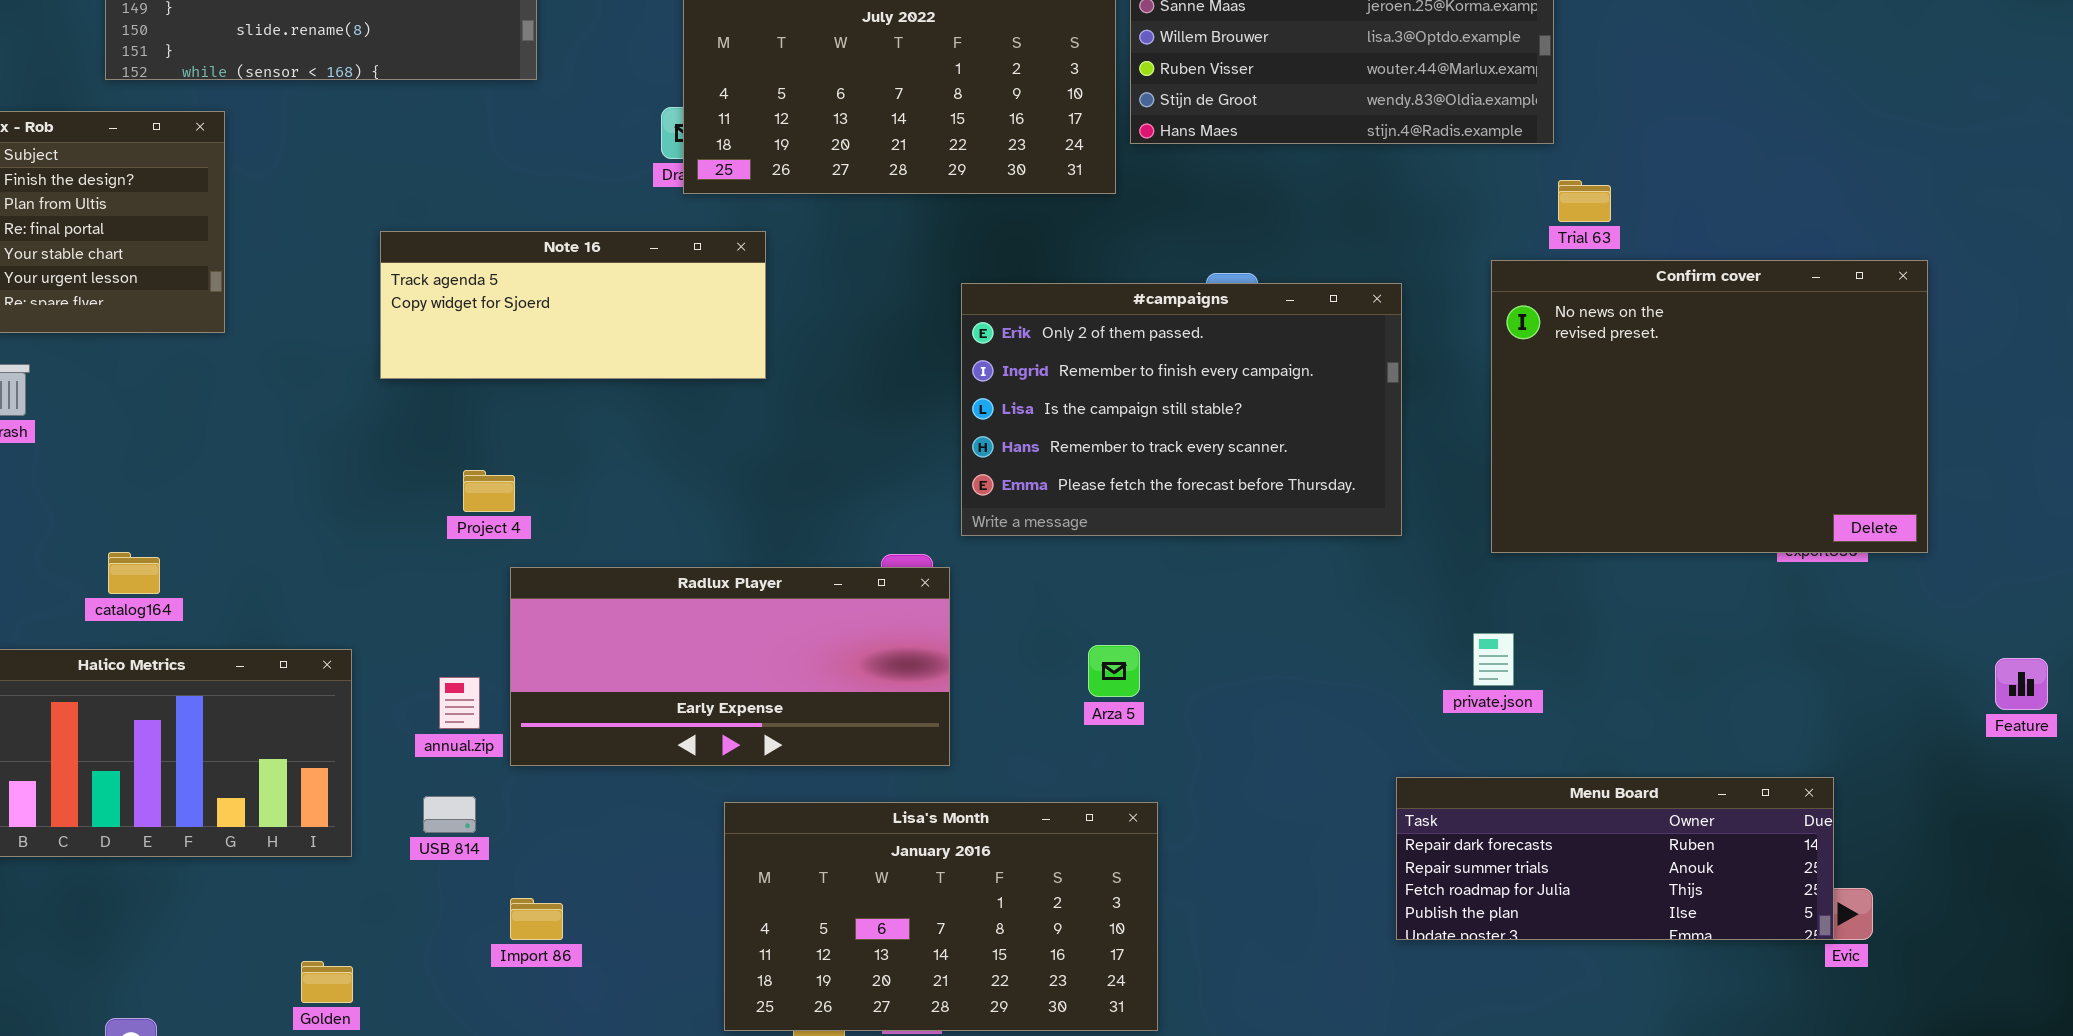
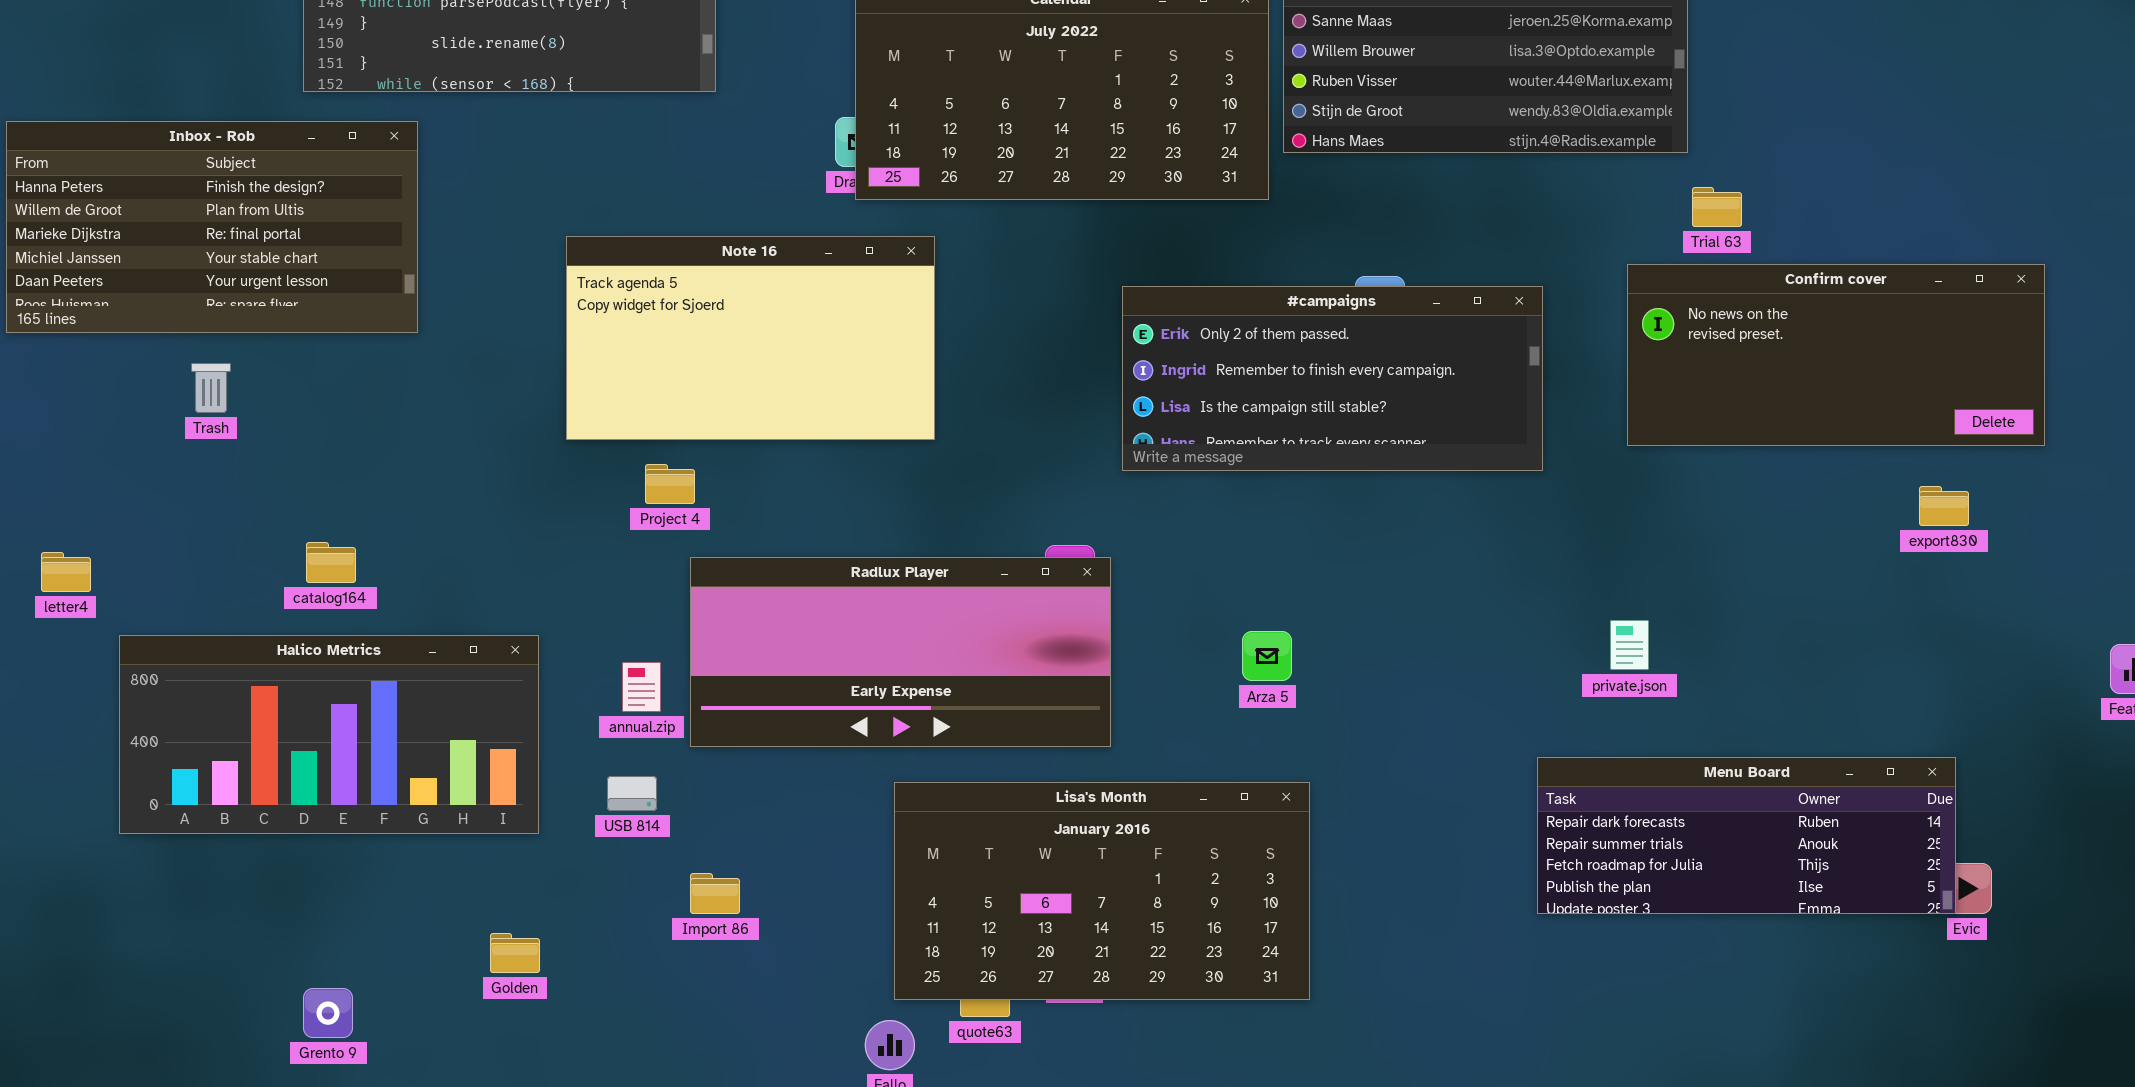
Note 16: [380,231,766,379] -> [566,236,935,440], resized
Confirm cover: [1491,260,1928,553] -> [1627,264,2045,446], resized
#campaigns: [961,283,1402,536] -> [1122,286,1543,471], resized

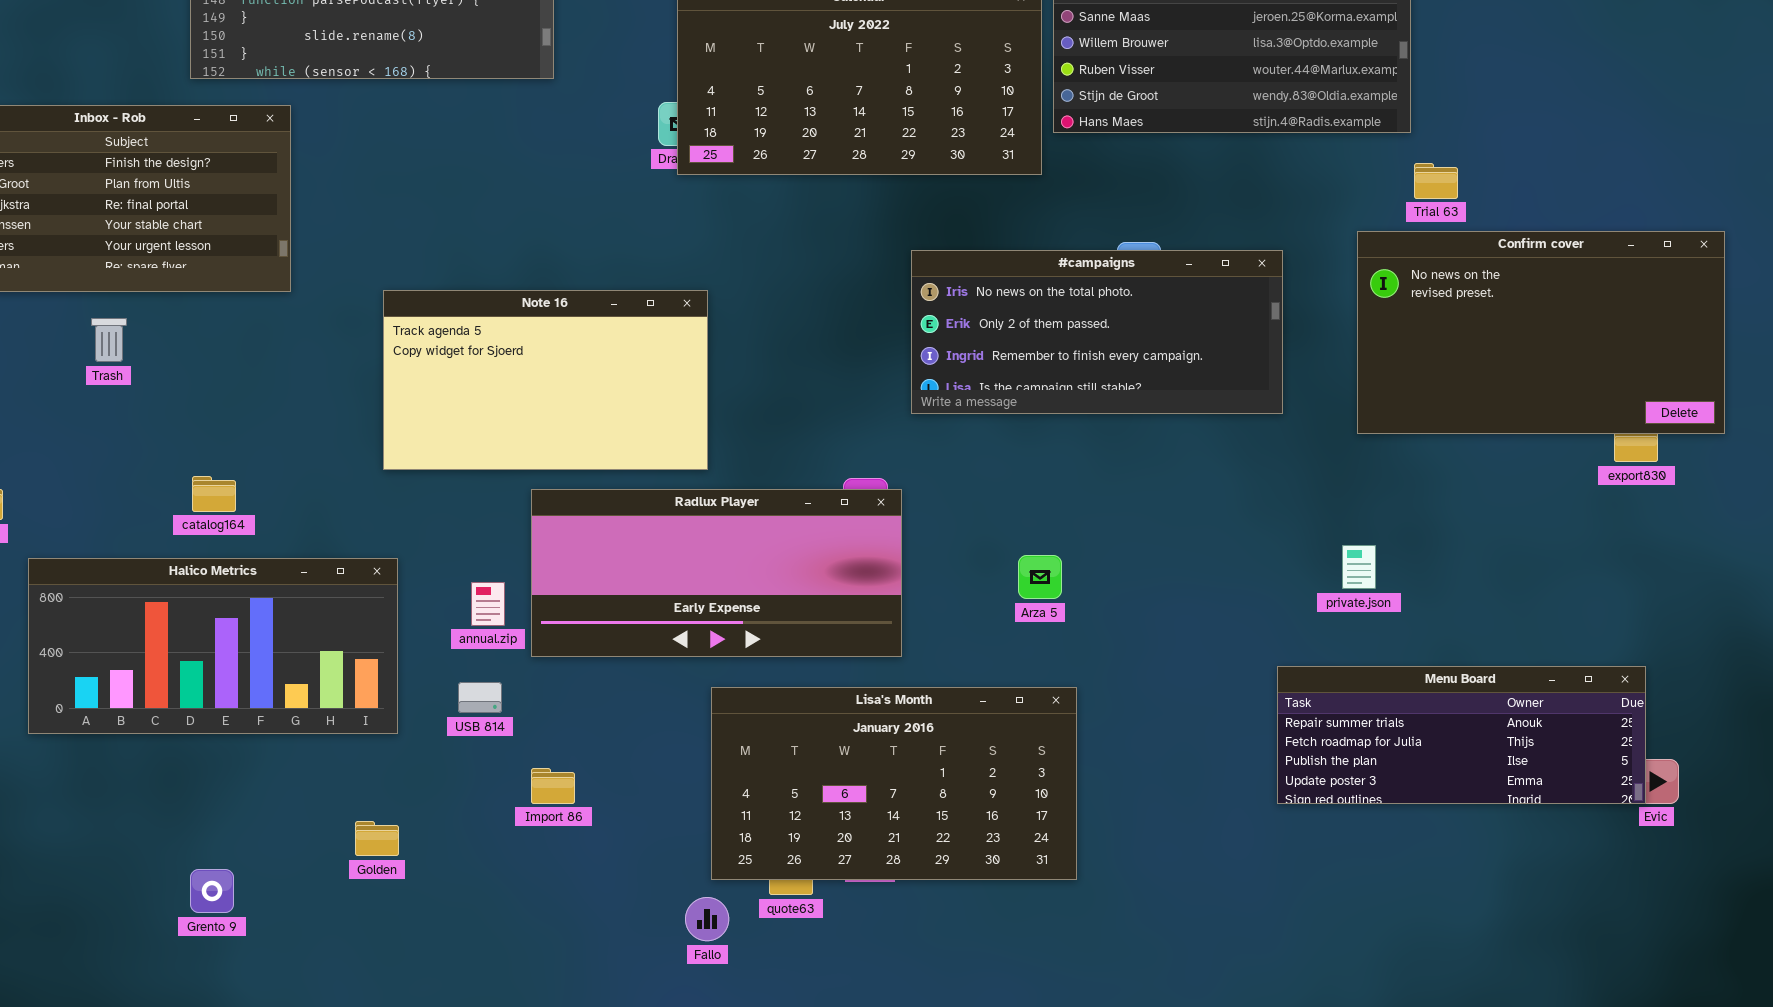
Note 16: [566,236,935,440] -> [383,290,708,470], moved
Confirm cover: [1627,264,2045,446] -> [1357,231,1725,434], resized
#campaigns: [1122,286,1543,471] -> [911,250,1283,414], scrolled up 1 row
Menu Board: [1537,757,1956,914] -> [1277,666,1646,804], scrolled down 1 row

